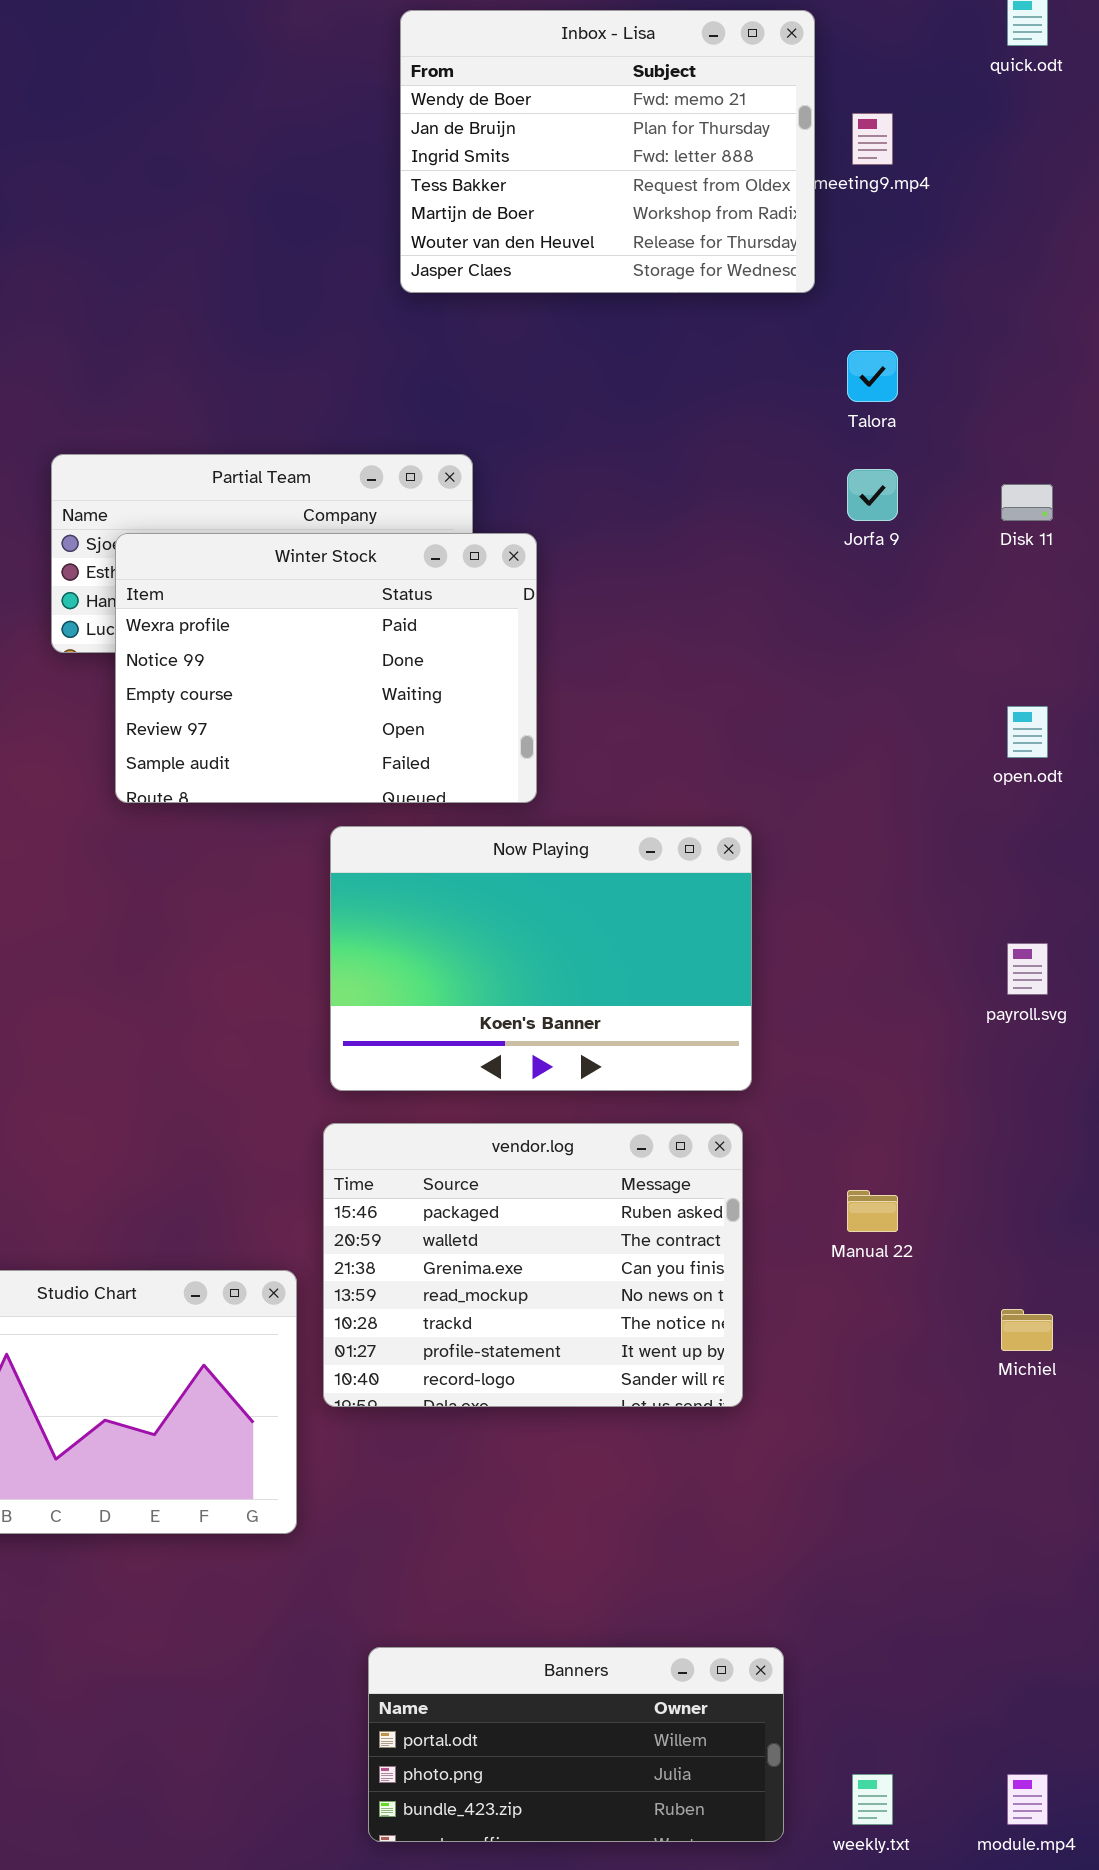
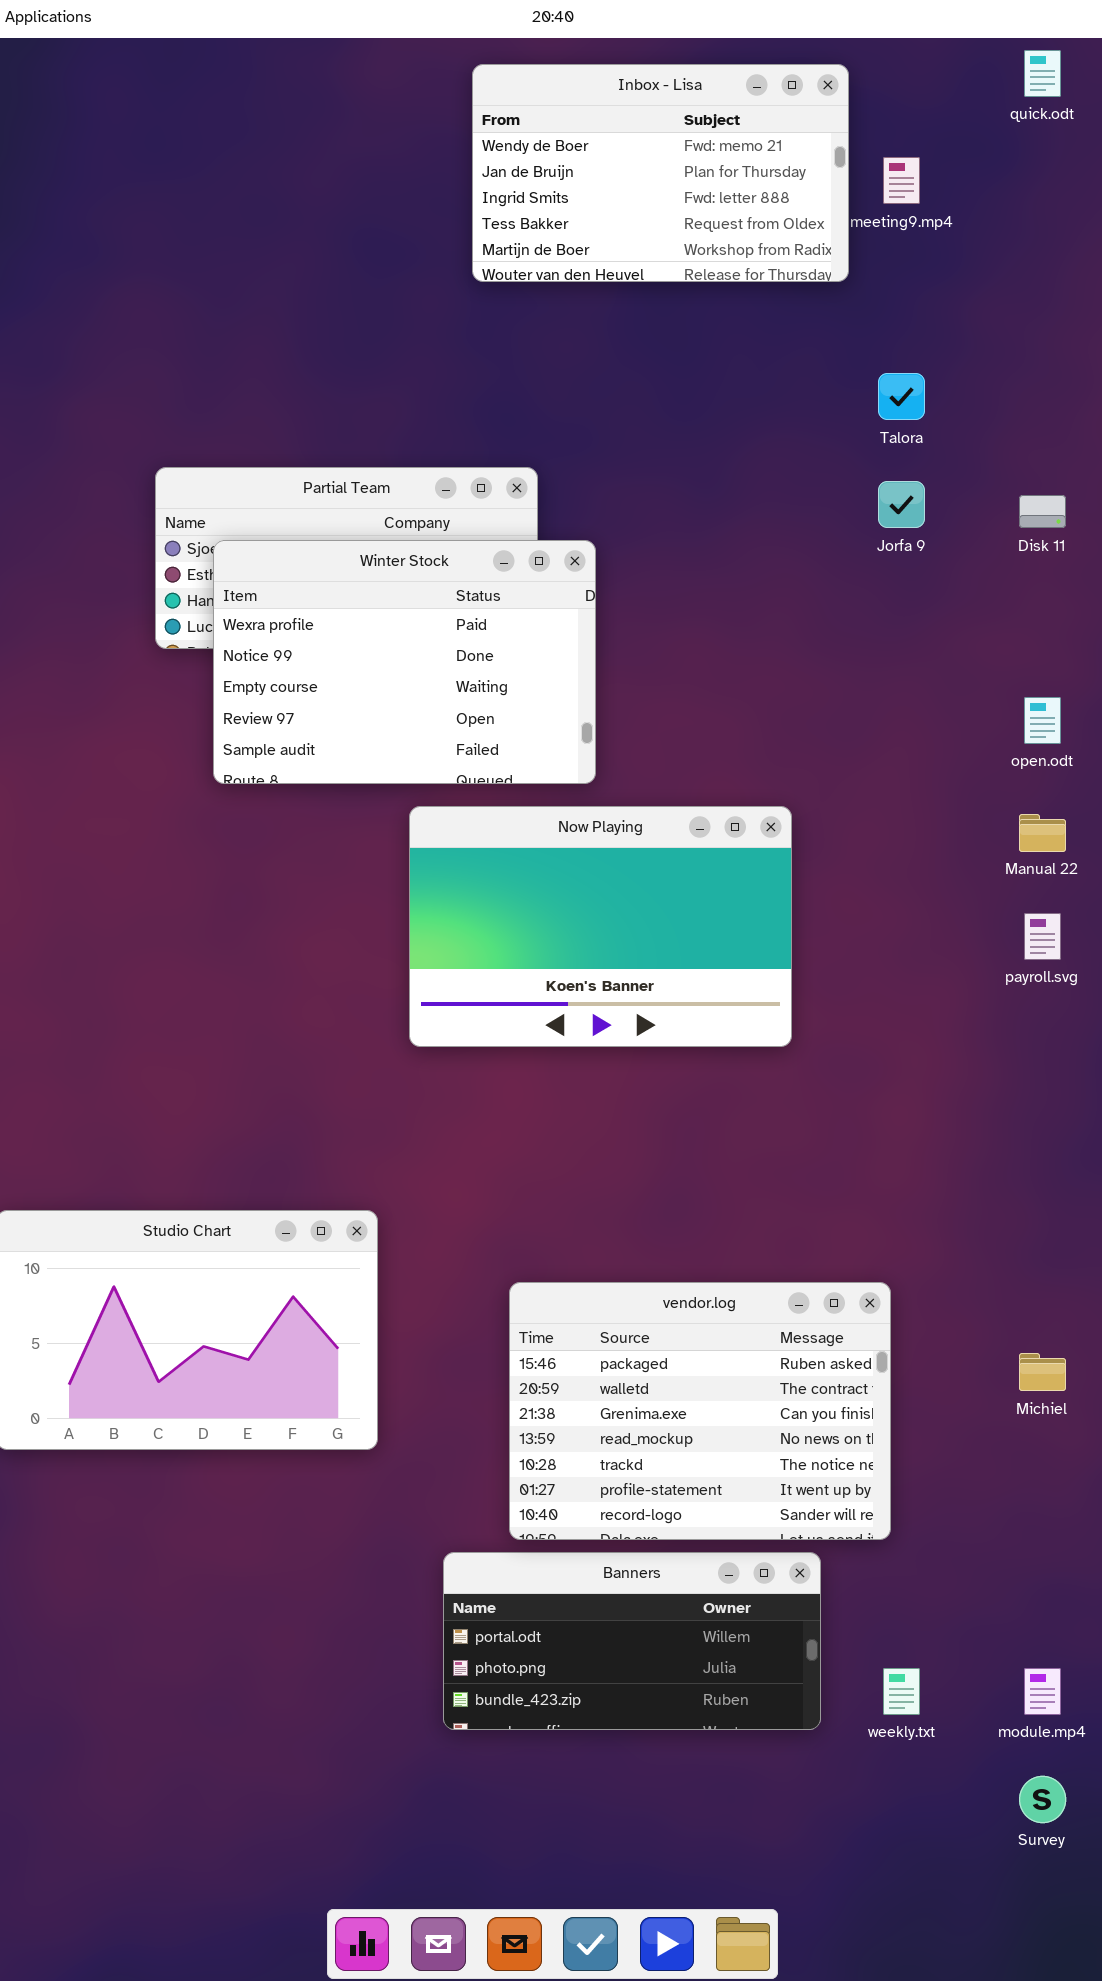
Inbox - Lisa: [400,10,815,293] -> [472,64,849,282], resized
vendor.log: [323,1123,743,1407] -> [509,1282,891,1540], moved
Manual 22: [847,1190,898,1232] -> [1019,814,1066,852], moved
Michiel: [1001,1309,1053,1351] -> [1019,1353,1066,1391], moved

